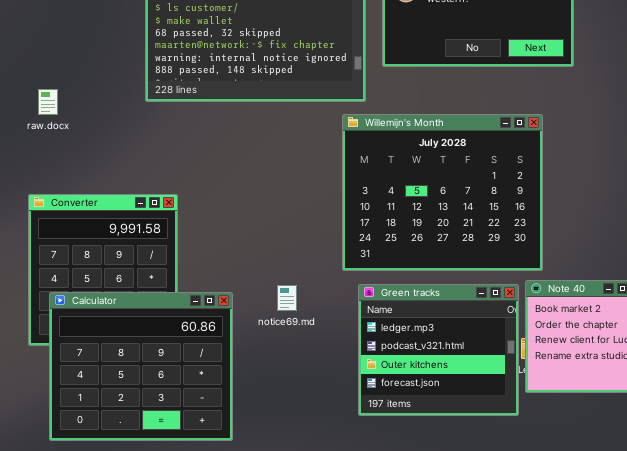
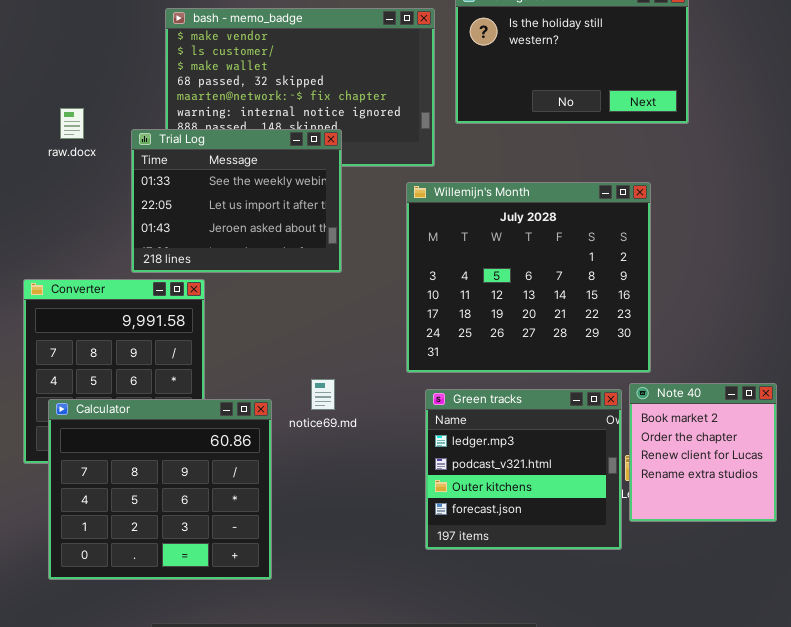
Trial Log: none -> [131,129,342,273], opened
raw.docx: [38,89,58,115] -> [60,108,84,139], moved
notice69.md: [277,285,297,311] -> [311,379,335,410], moved

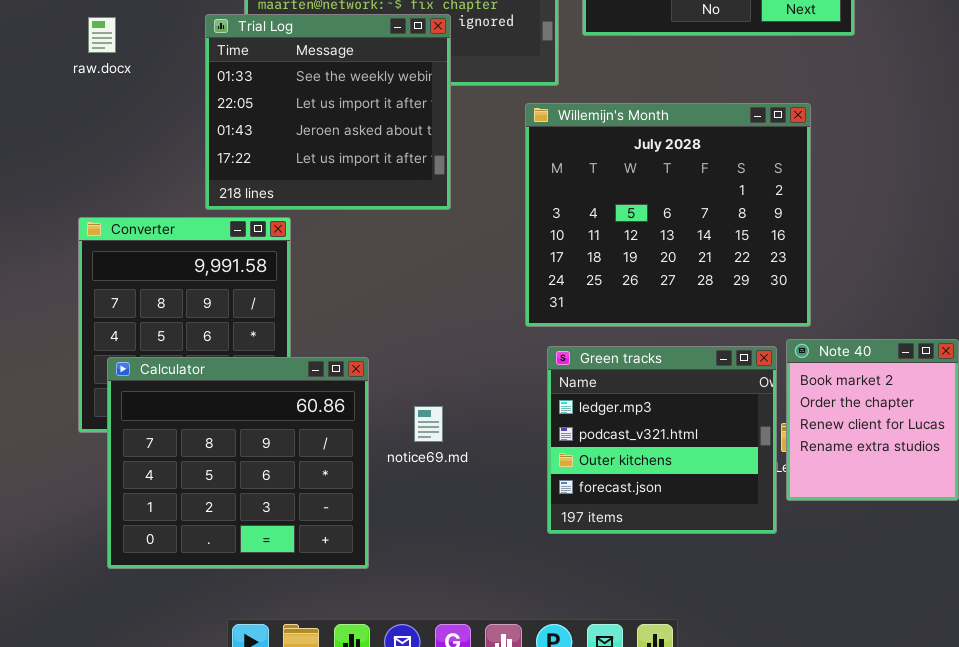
raw.docx: [60,108,84,139] -> [88,17,116,53], moved
Trial Log: [131,129,342,273] -> [205,14,451,210], resized
notice69.md: [311,379,335,410] -> [414,406,443,442], moved

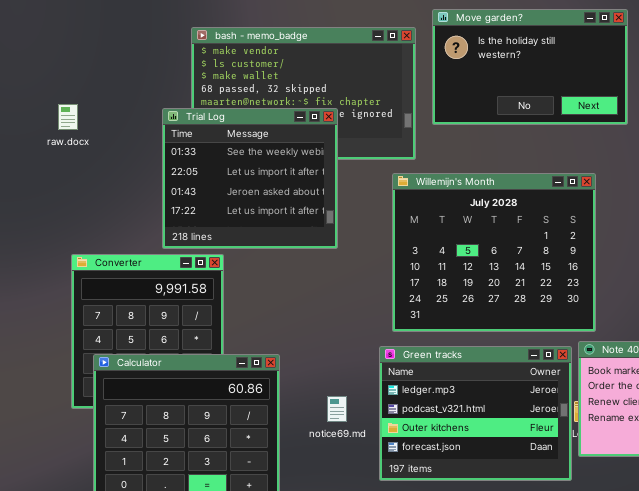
raw.docx: [88,17,116,53] -> [58,104,78,130], moved
Green tracks: [547,346,777,534] -> [379,346,572,481], resized
notice69.md: [414,406,443,442] -> [327,396,347,422], moved

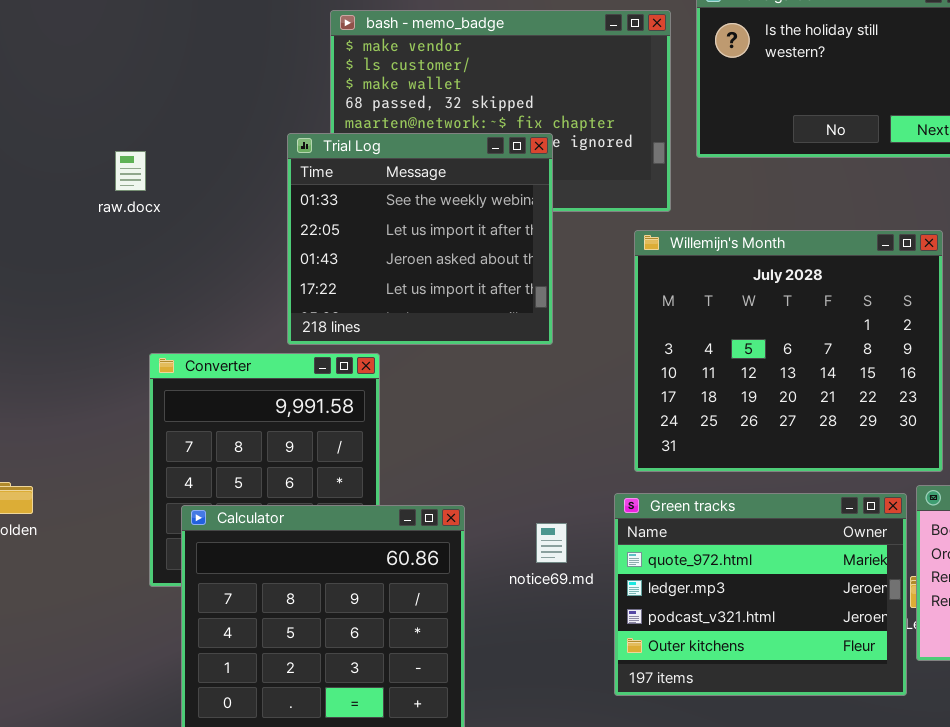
raw.docx: [58,104,78,130] -> [115,151,146,191], moved
Green tracks: [379,346,572,481] -> [614,493,907,696], scrolled up 1 row
notice69.md: [327,396,347,422] -> [536,523,567,563], moved

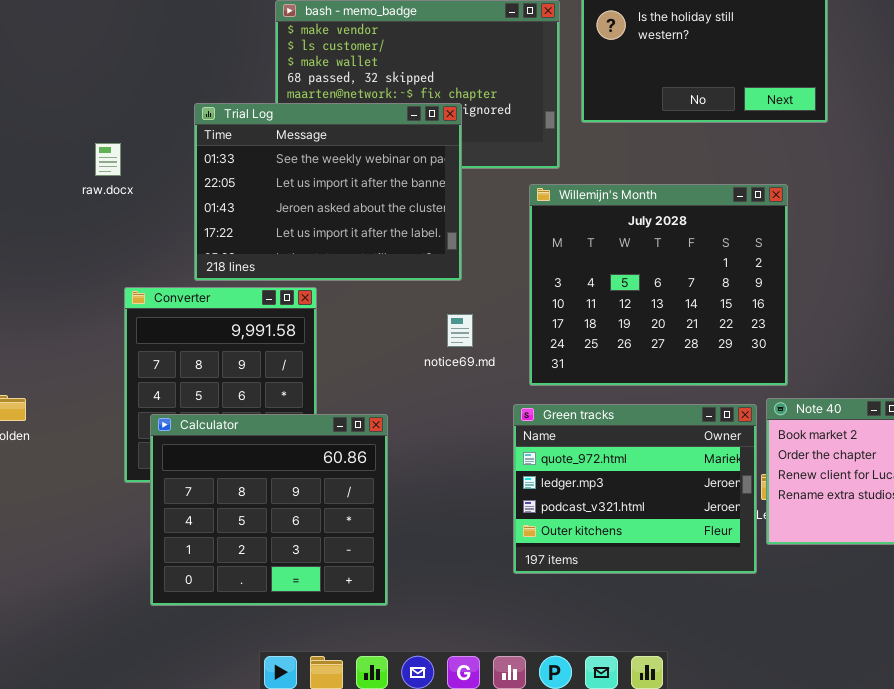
Trial Log: [287,133,553,345] -> [194,103,462,281], resized
raw.docx: [115,151,146,191] -> [95,143,121,176], moved
notice69.md: [536,523,567,563] -> [447,314,473,347], moved

